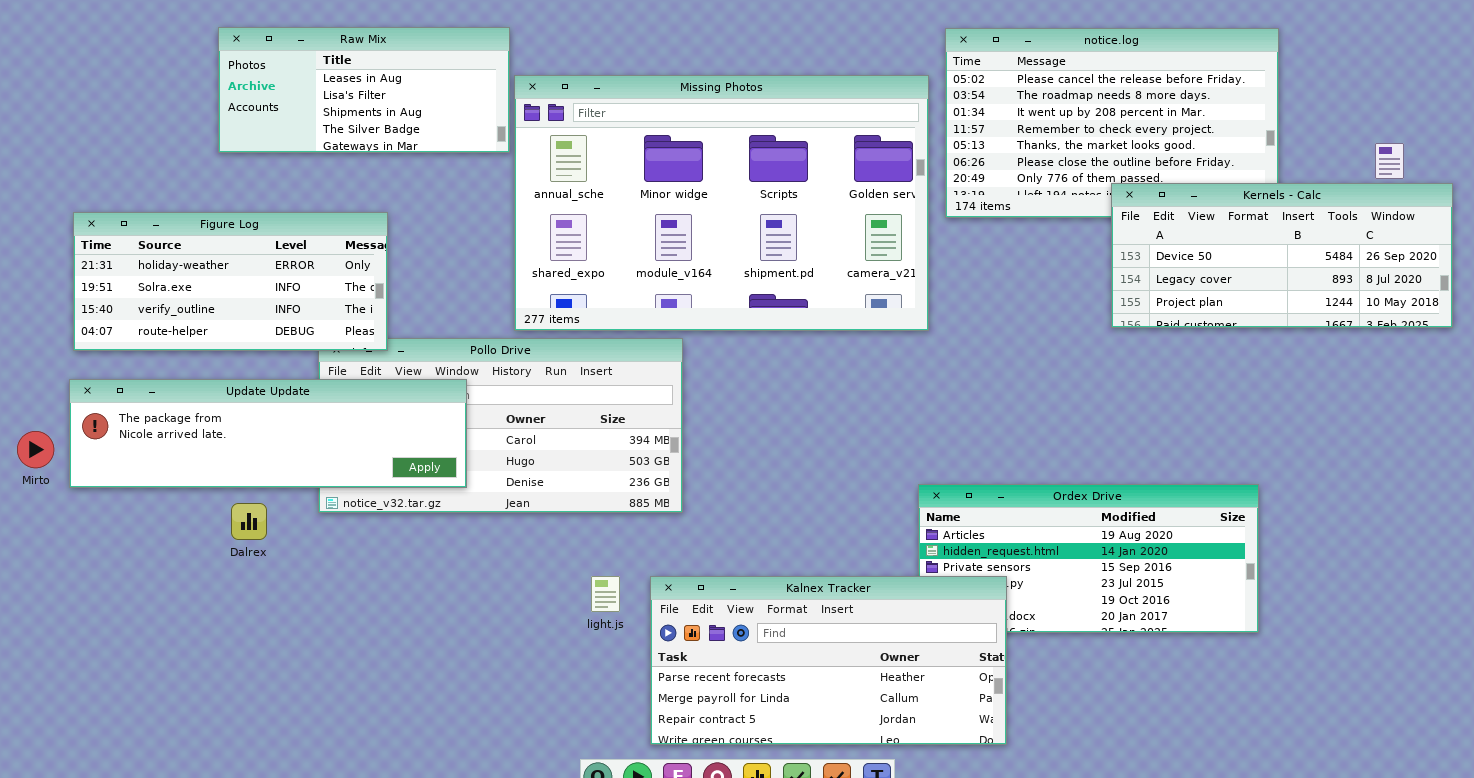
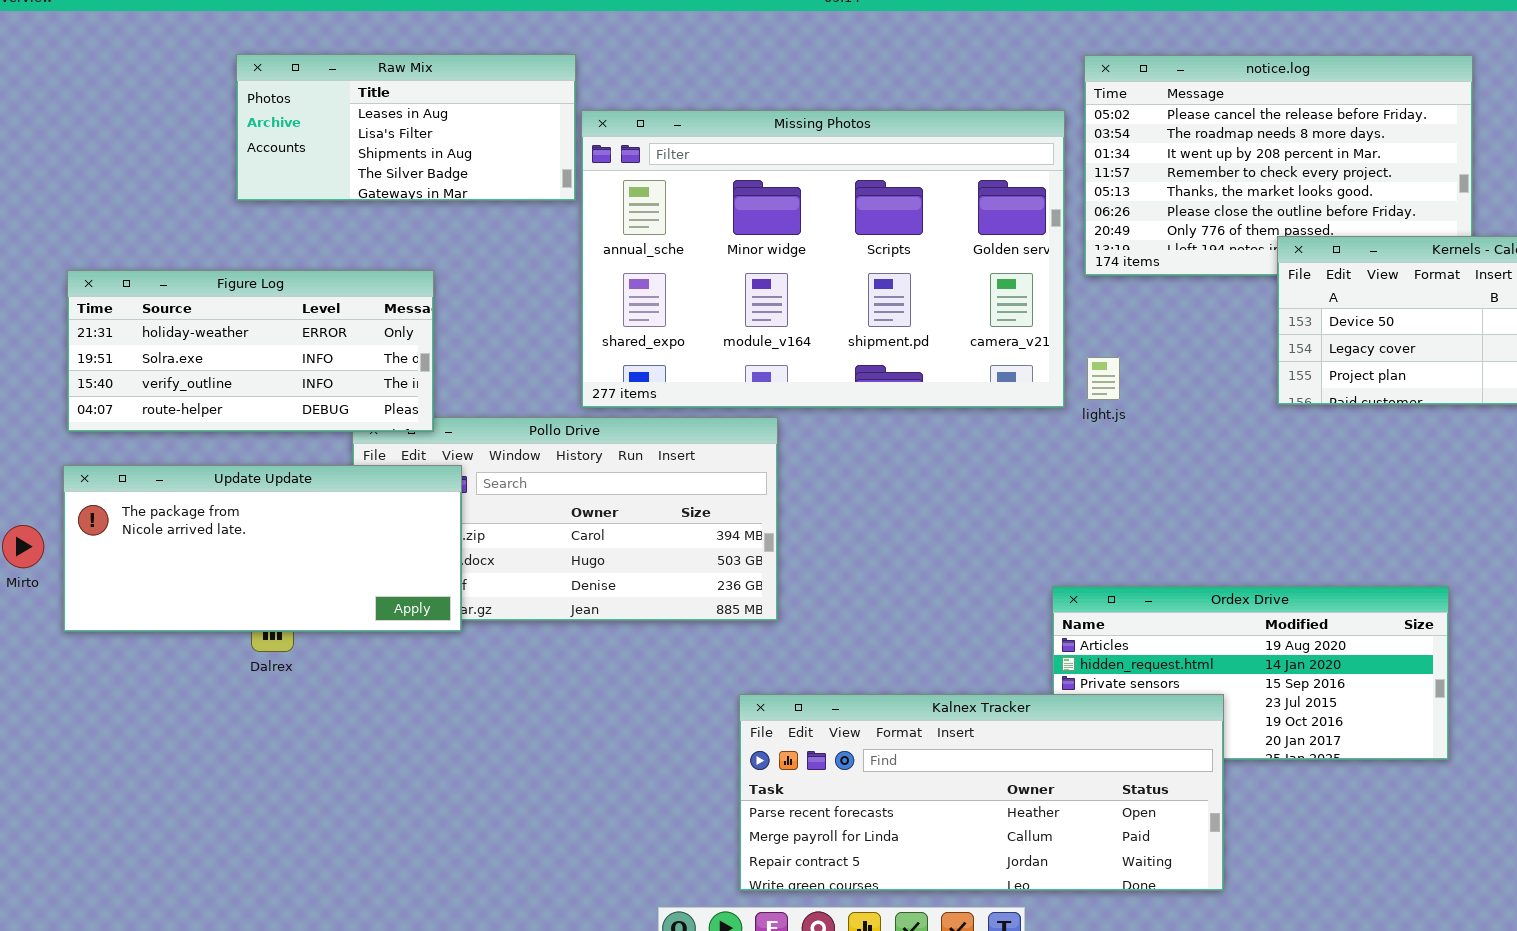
Update Update: [69,379,467,488] -> [63,465,462,632], resized
light.js: [591,576,620,612] -> [1087,357,1120,400], moved
Kalnex Tracker: [650,576,1007,745] -> [739,694,1224,891], resized

